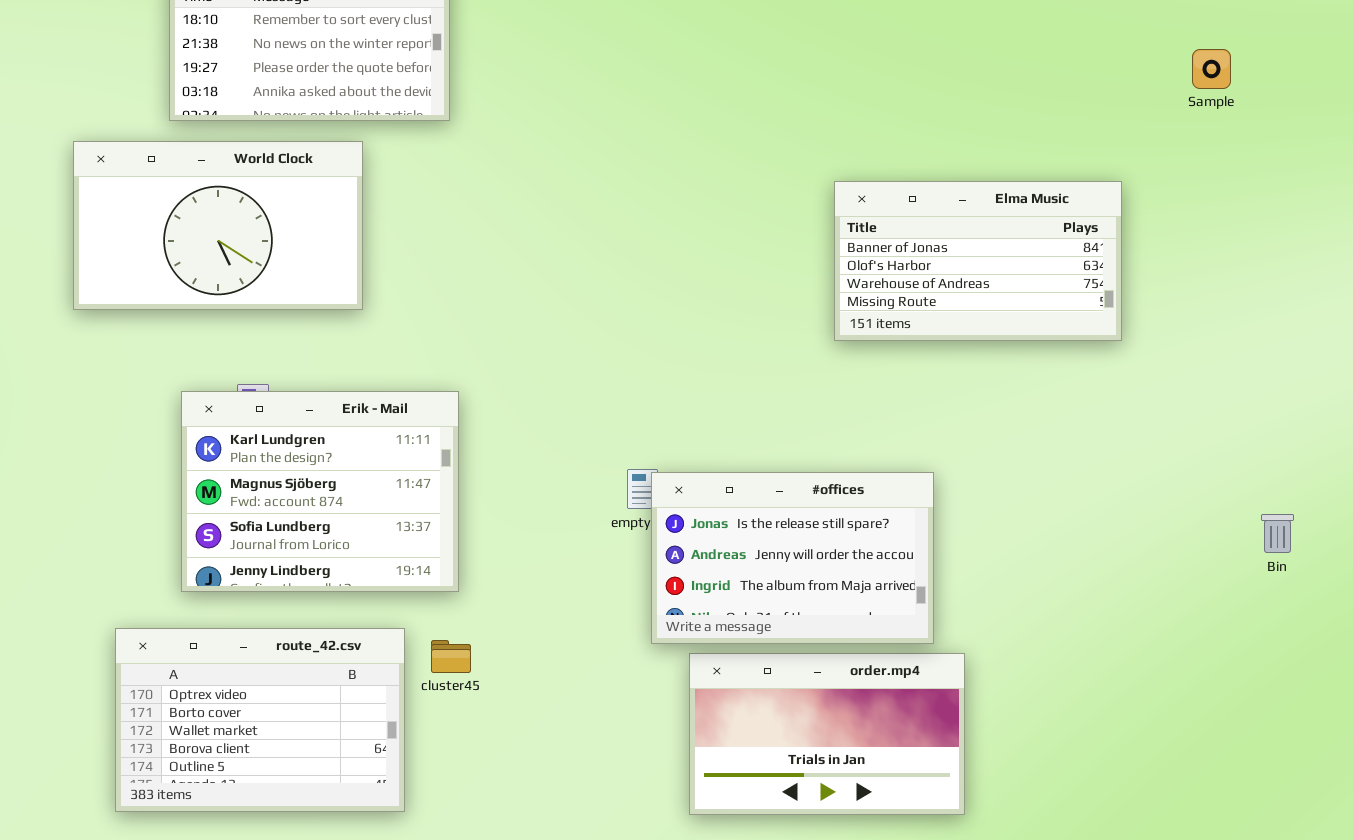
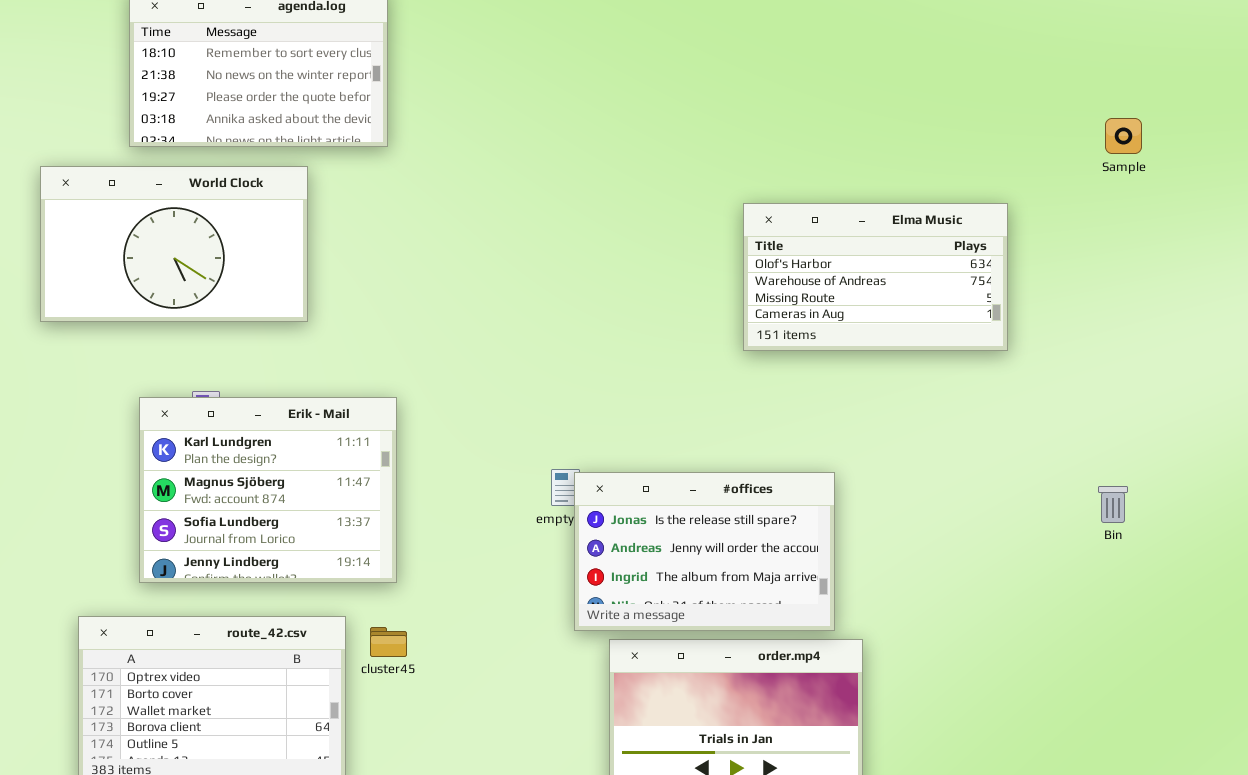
Sample: [1192,49,1231,89] -> [1105,118,1142,154], moved
Elma Music: [834,181,1122,341] -> [743,203,1008,351], scrolled down 1 row
Bin: [1261,514,1294,553] -> [1098,486,1128,523], moved

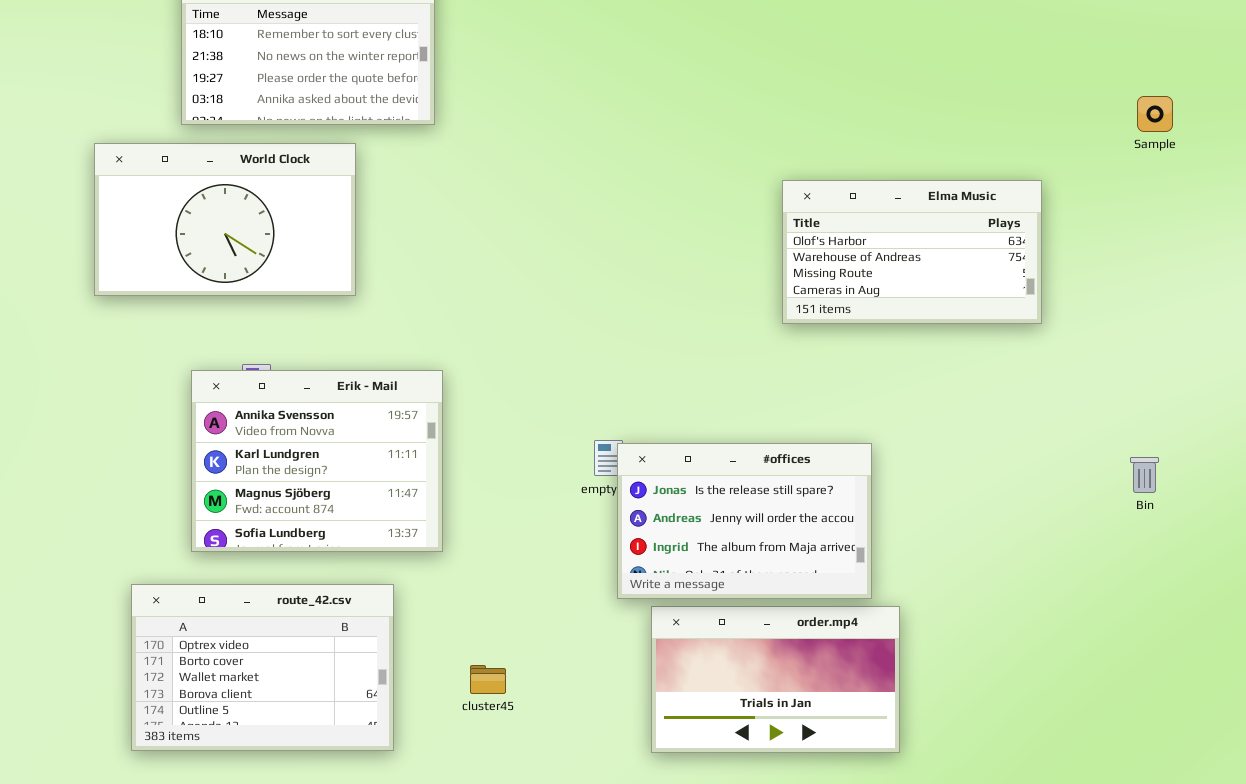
Erik - Mail: [139,397,397,583] -> [191,370,443,552], scrolled up 1 row
cluster45: [370,627,407,657] -> [470,665,506,694], moved

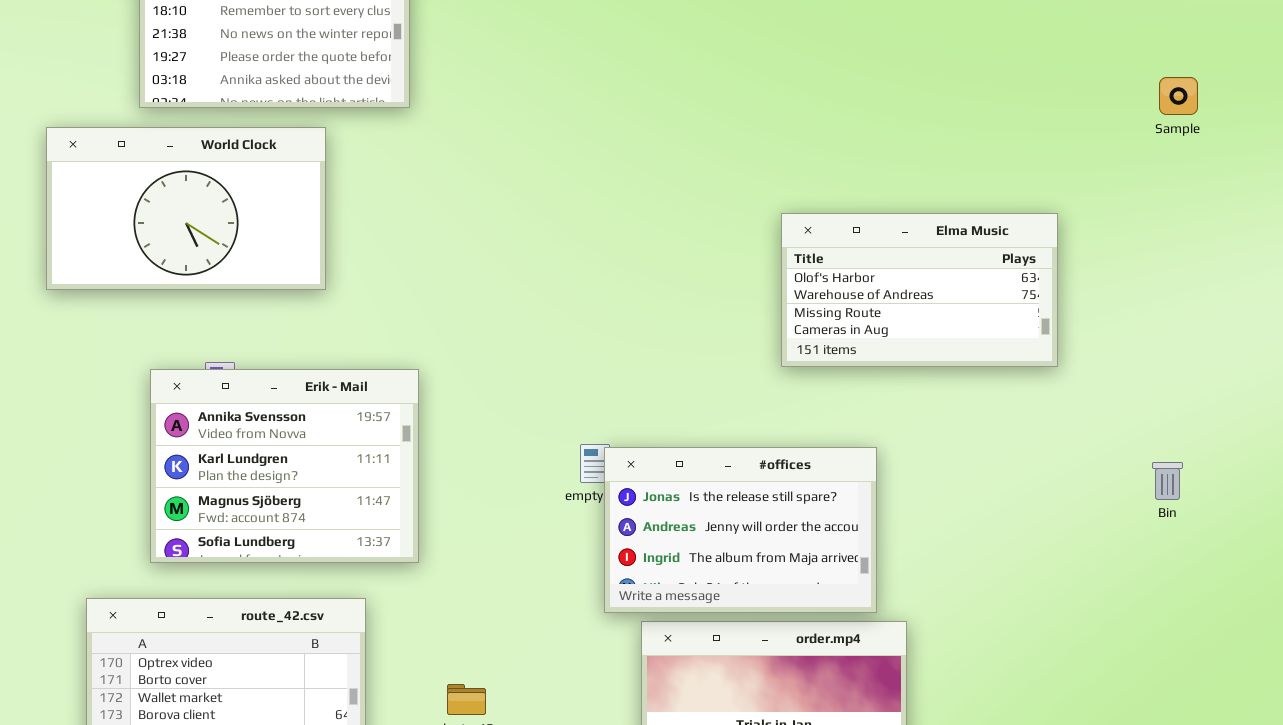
Elma Music: [782,180,1042,324] -> [781,213,1058,367], moved

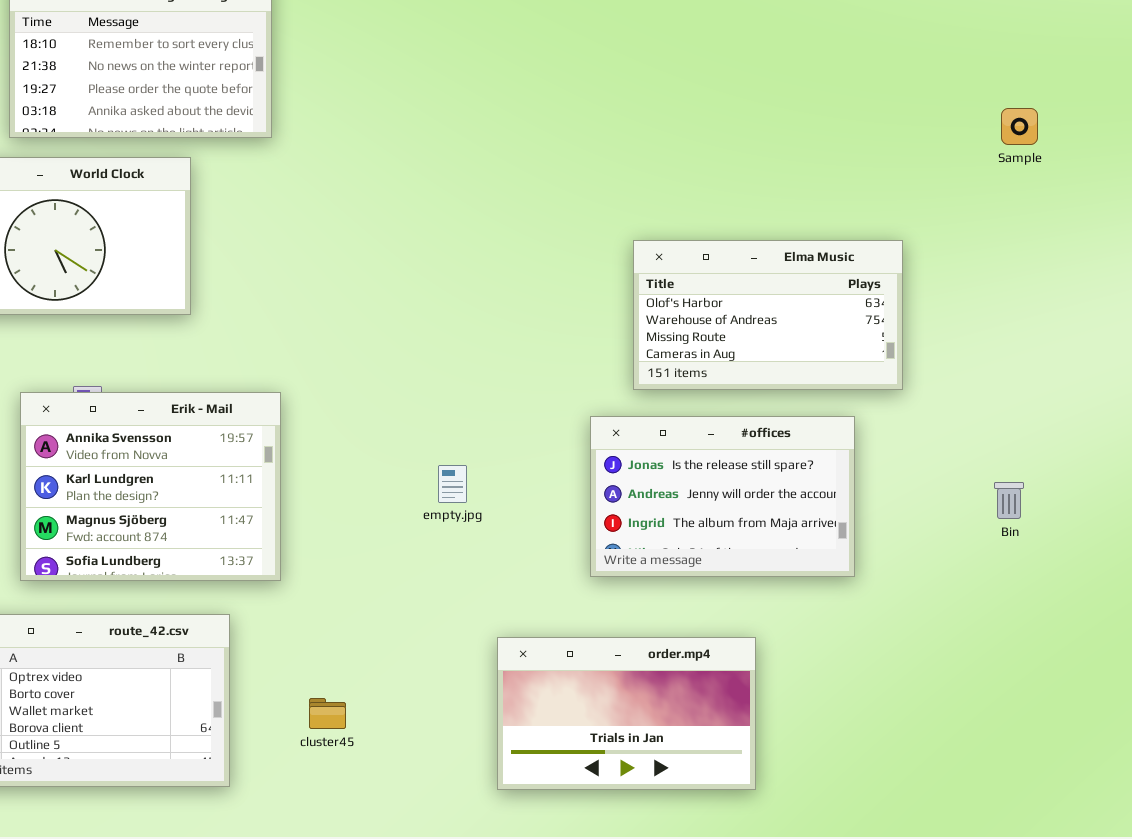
#offices: [604,447,877,613] -> [590,416,855,577], moved

